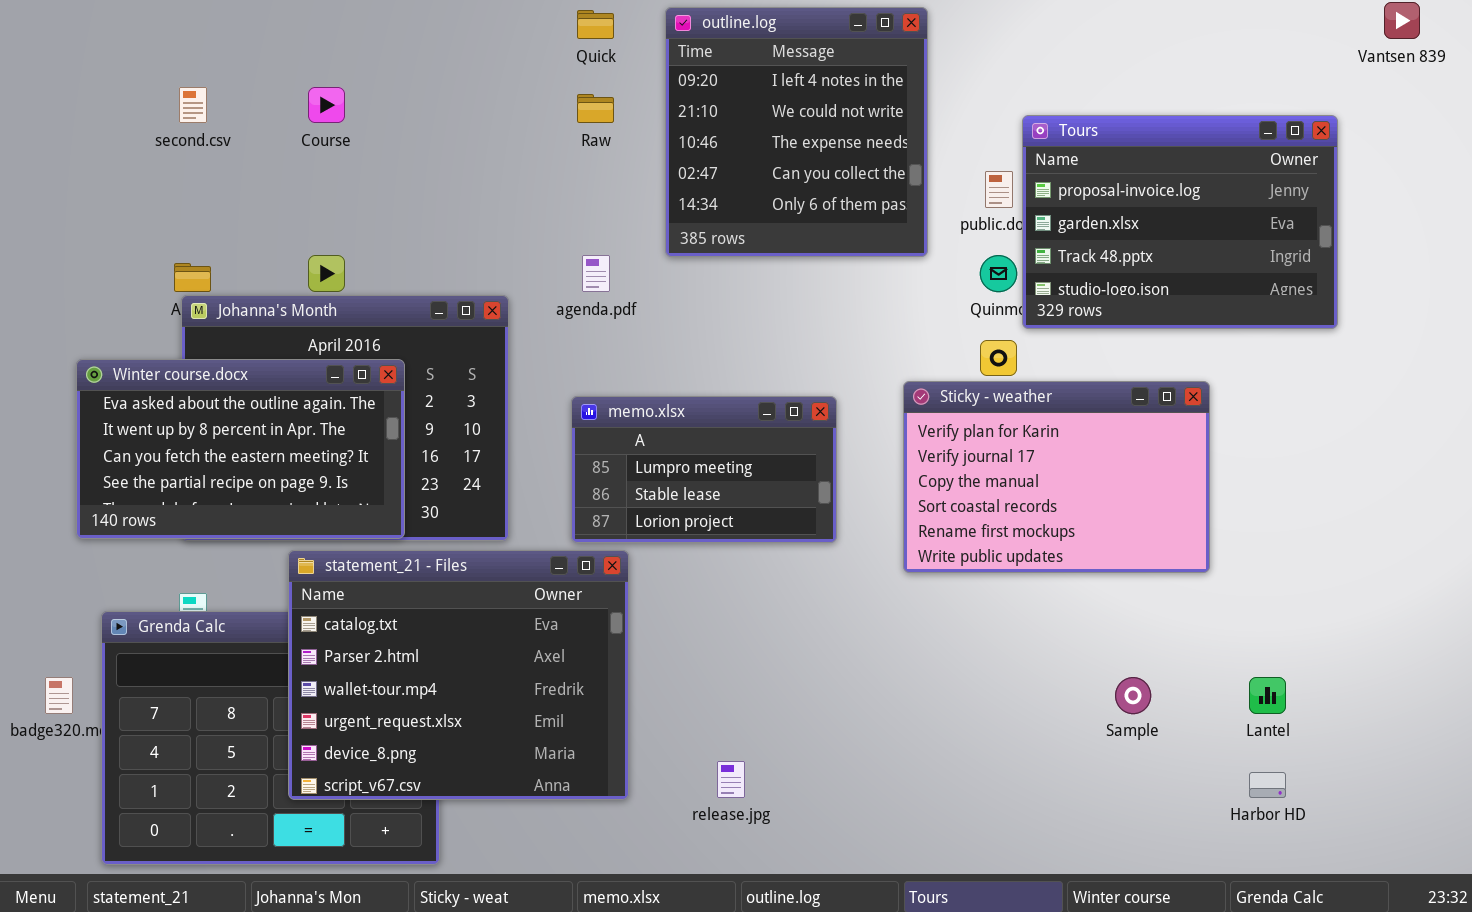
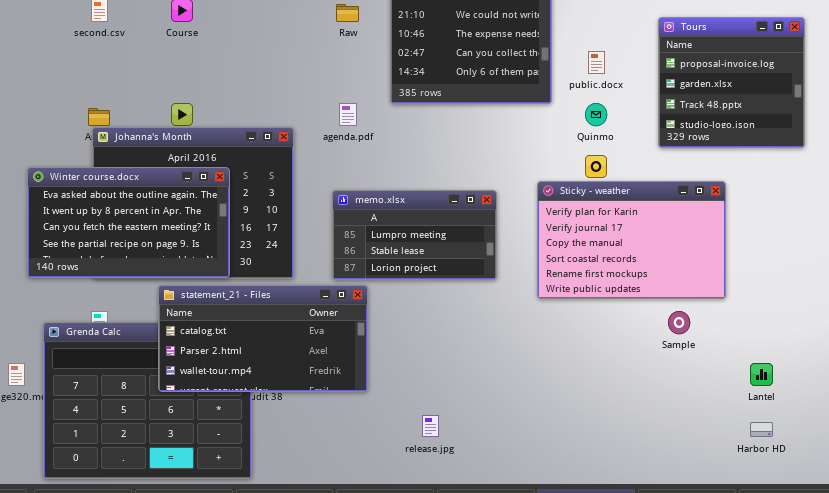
Tours: [1022,115,1338,329] -> [658,17,805,148], resized
statement_21 - Files: [288,550,629,800] -> [158,285,368,392], resized
Sample: [1115,677,1151,714] -> [668,311,690,334], moved

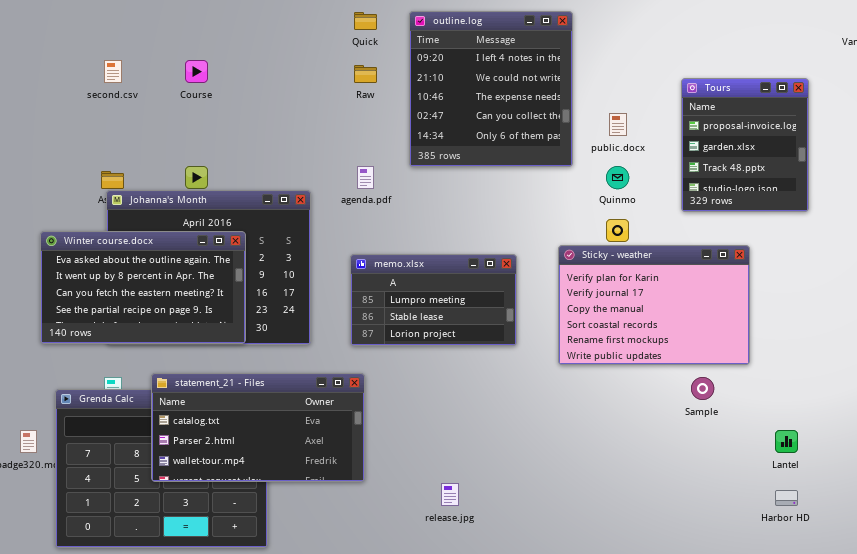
Tours: [658,17,805,148] -> [681,78,809,212], resized
statement_21 - Files: [158,285,368,392] -> [151,373,365,482], moved

